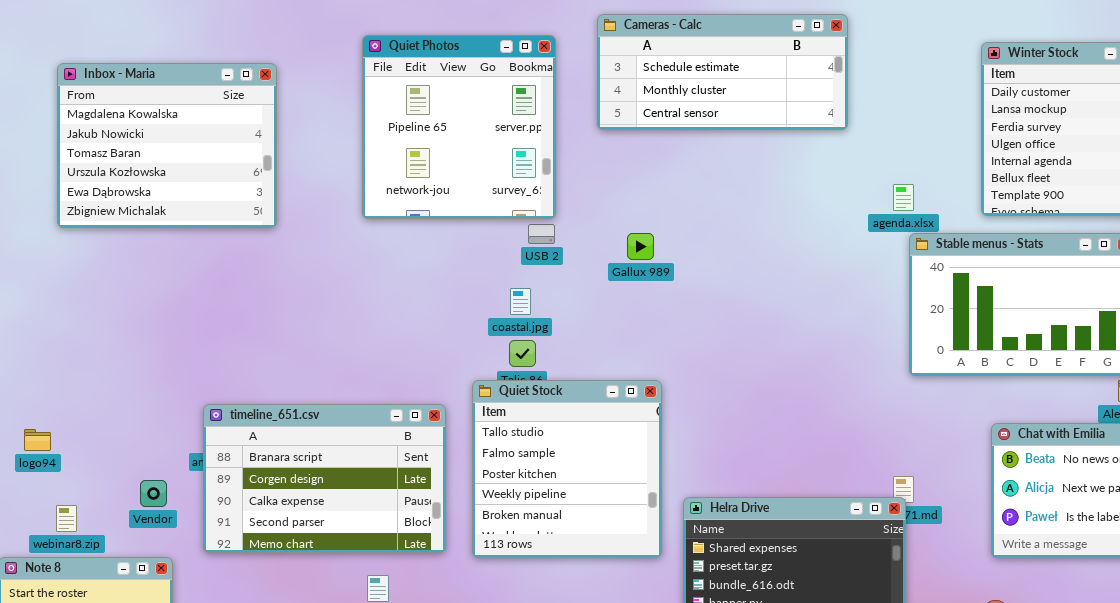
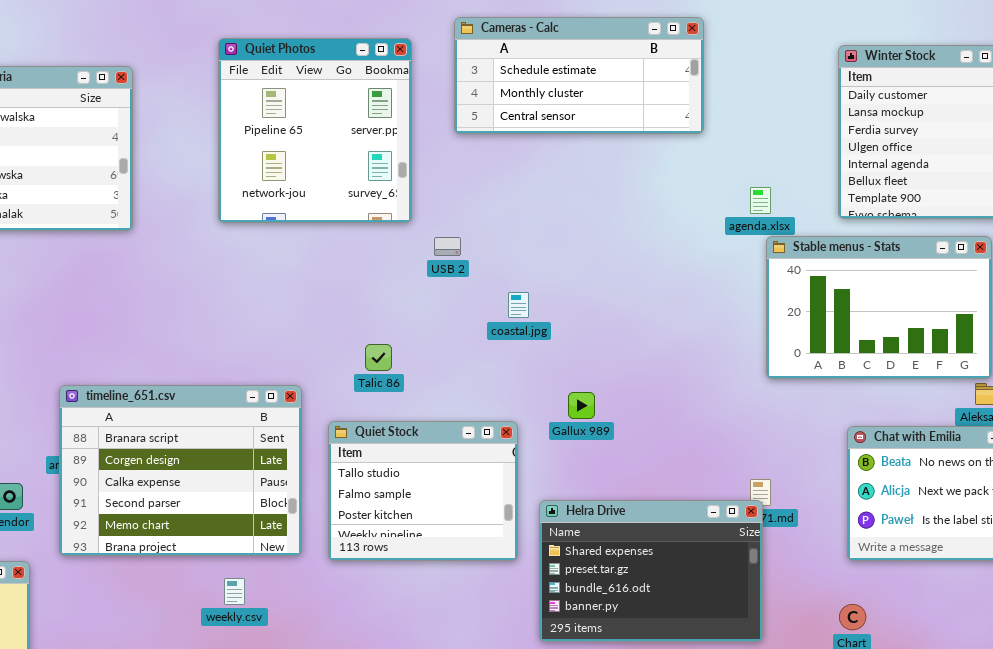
USB 2: [528,224,555,244] -> [434,237,461,256], moved
Gallux 989: [627,233,654,260] -> [568,392,595,419], moved
coastal.jpg: [510,288,531,315] -> [508,292,529,318], moved
Quiet Stock: [472,380,662,558] -> [328,421,518,561], resized
timeline_651.csv: [203,404,446,553] -> [59,385,302,556], resized

